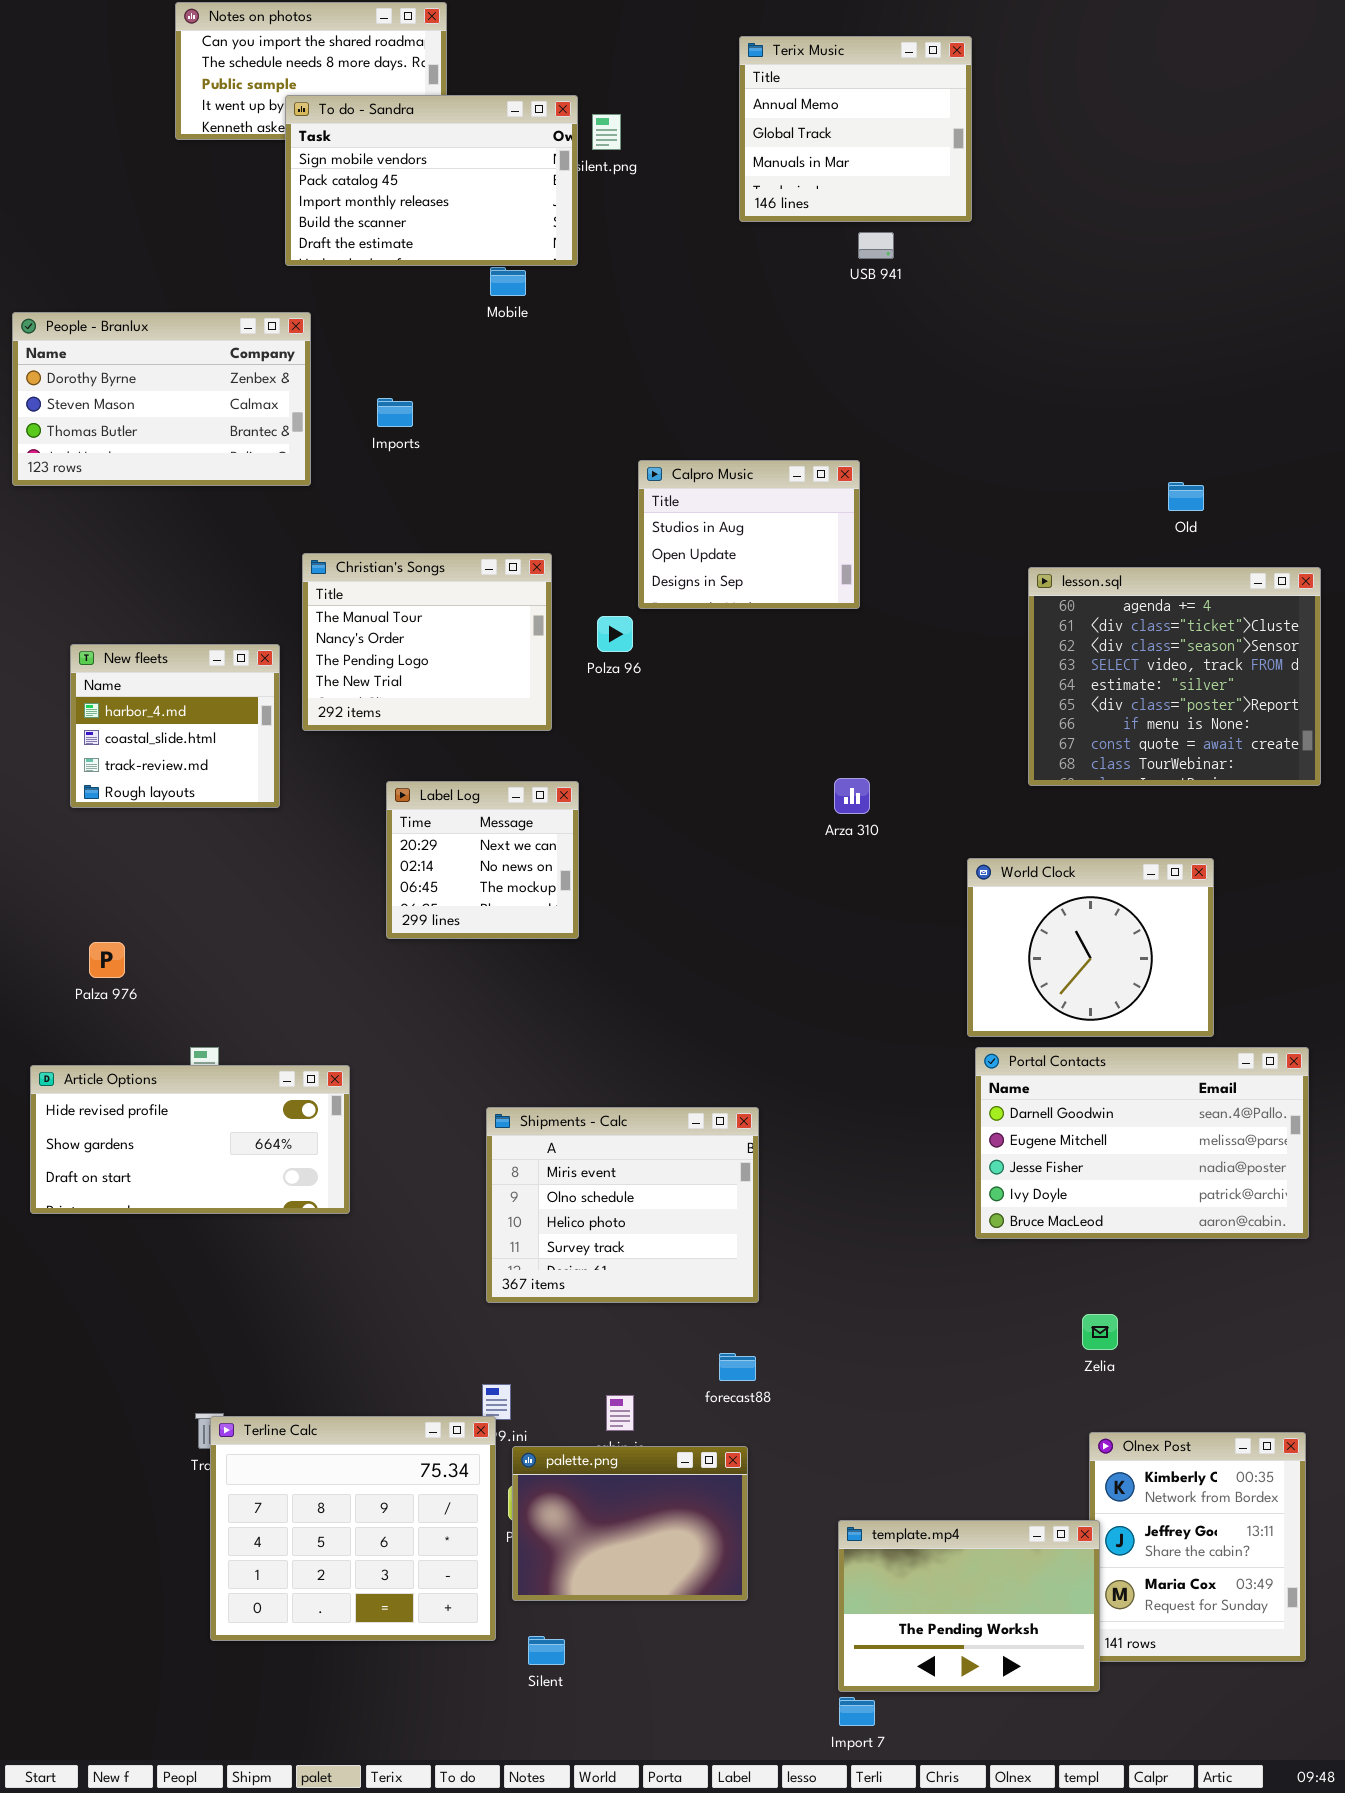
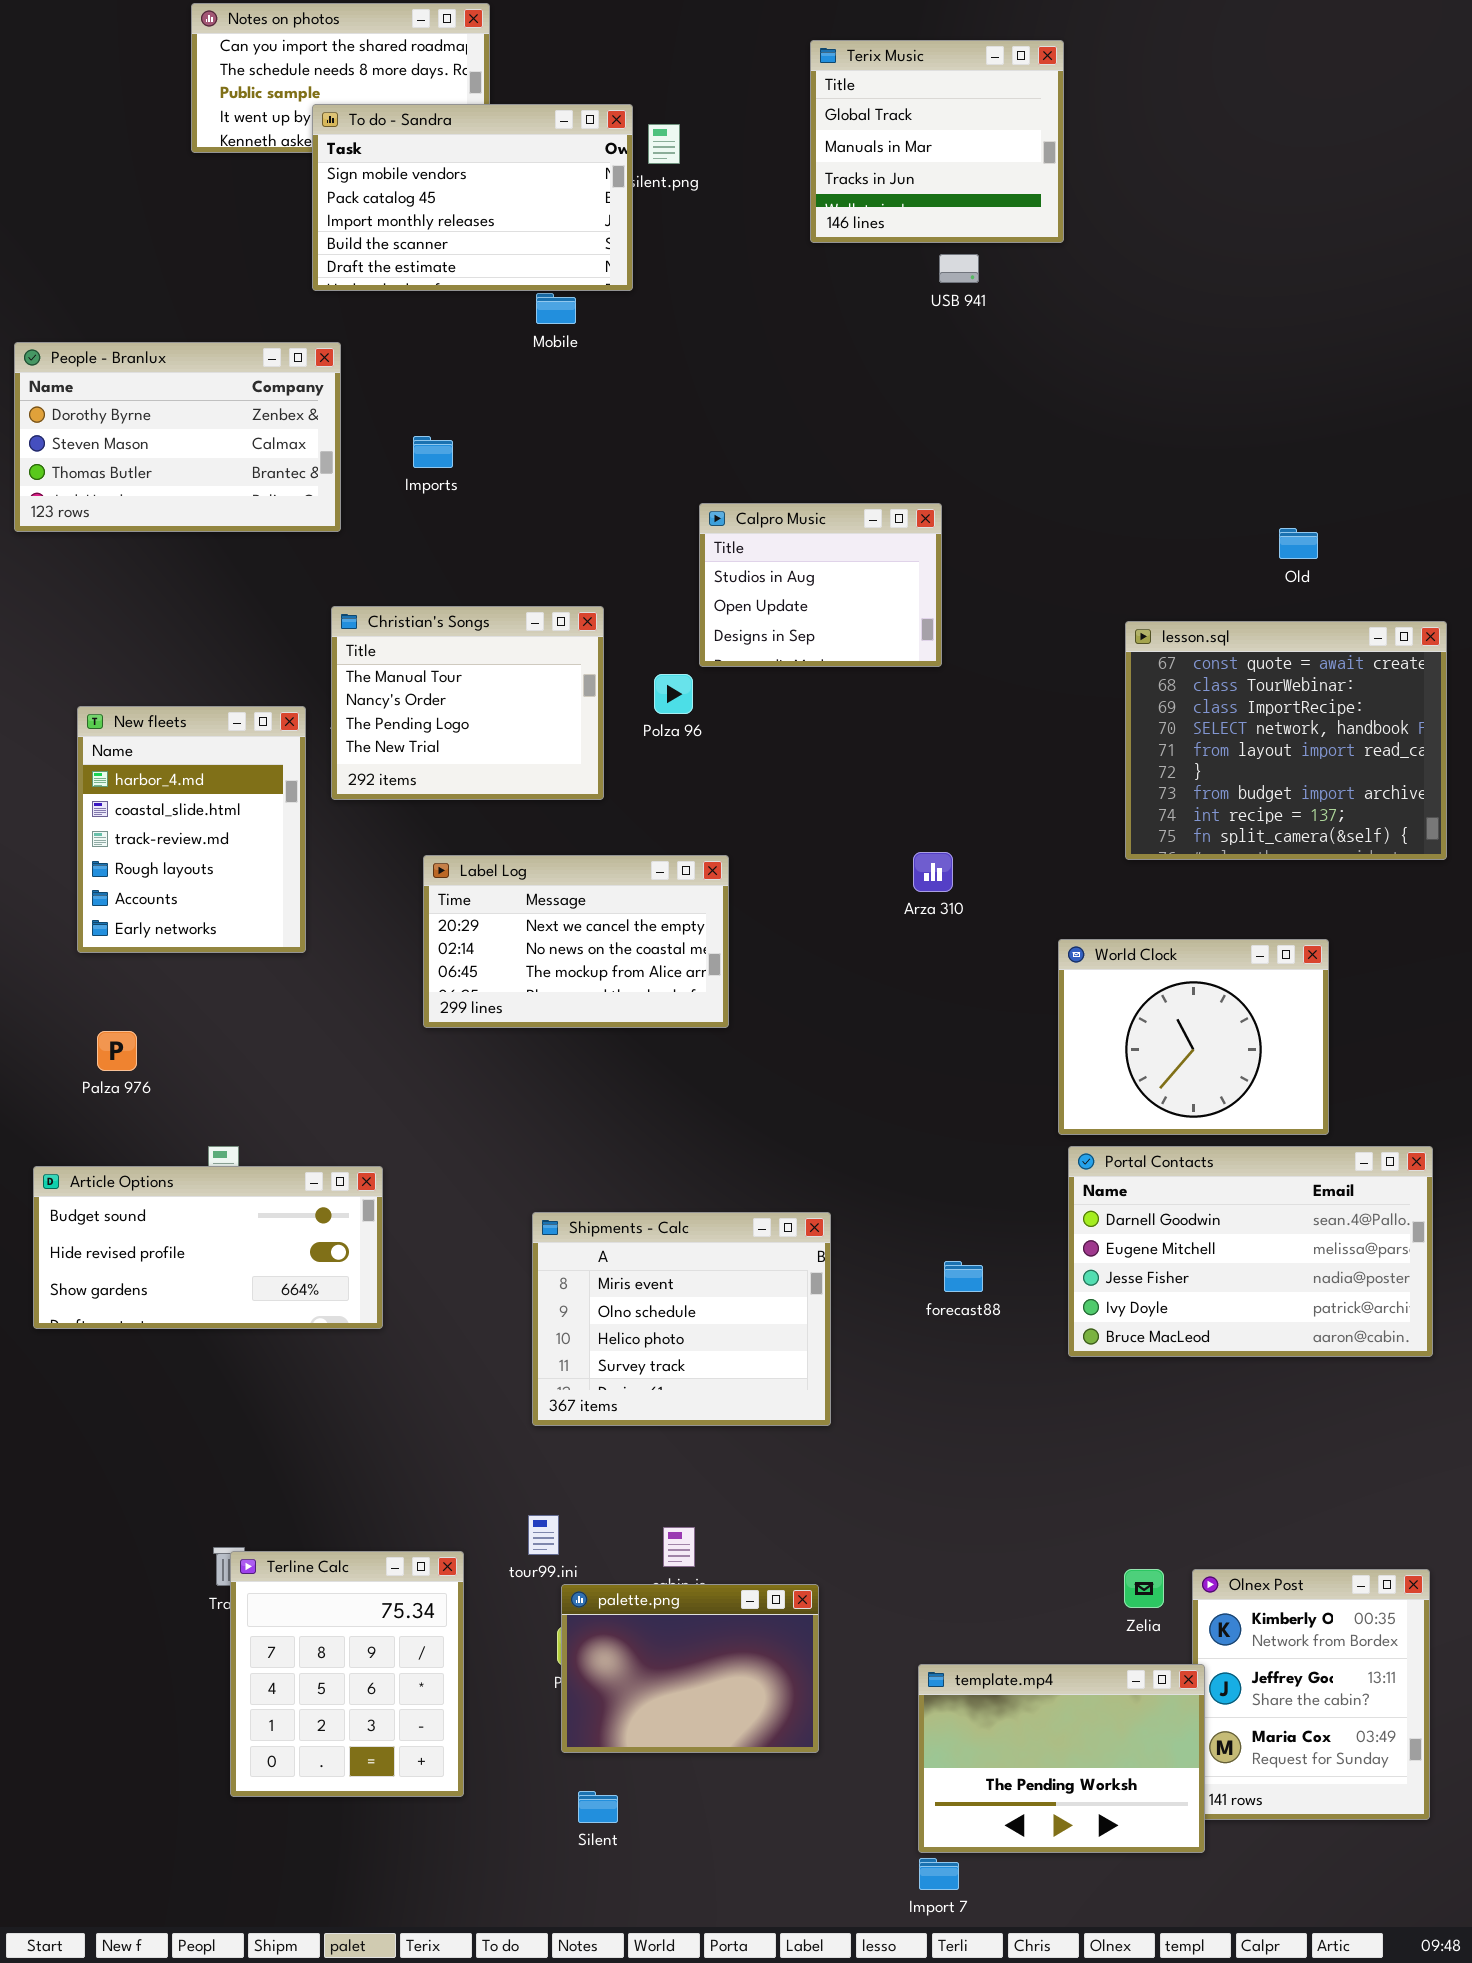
Terix Music: [739,36,972,222] -> [810,40,1064,243], scrolled down 1 row
lesson.sql: [1028,567,1321,786] -> [1125,621,1447,860], scrolled down 7 rows
New fleets: [70,644,280,808] -> [77,706,306,953], resized
Label Log: [386,781,579,939] -> [423,855,729,1028], resized
Article Options: [30,1065,350,1214] -> [33,1166,383,1329], scrolled up 1 row
Zelia: [1082,1314,1118,1350] -> [1124,1569,1164,1608], moved
forecast88: [719,1353,756,1381] -> [944,1261,983,1292], moved
Terline Calc: [210,1416,496,1641] -> [230,1551,464,1797], resized

